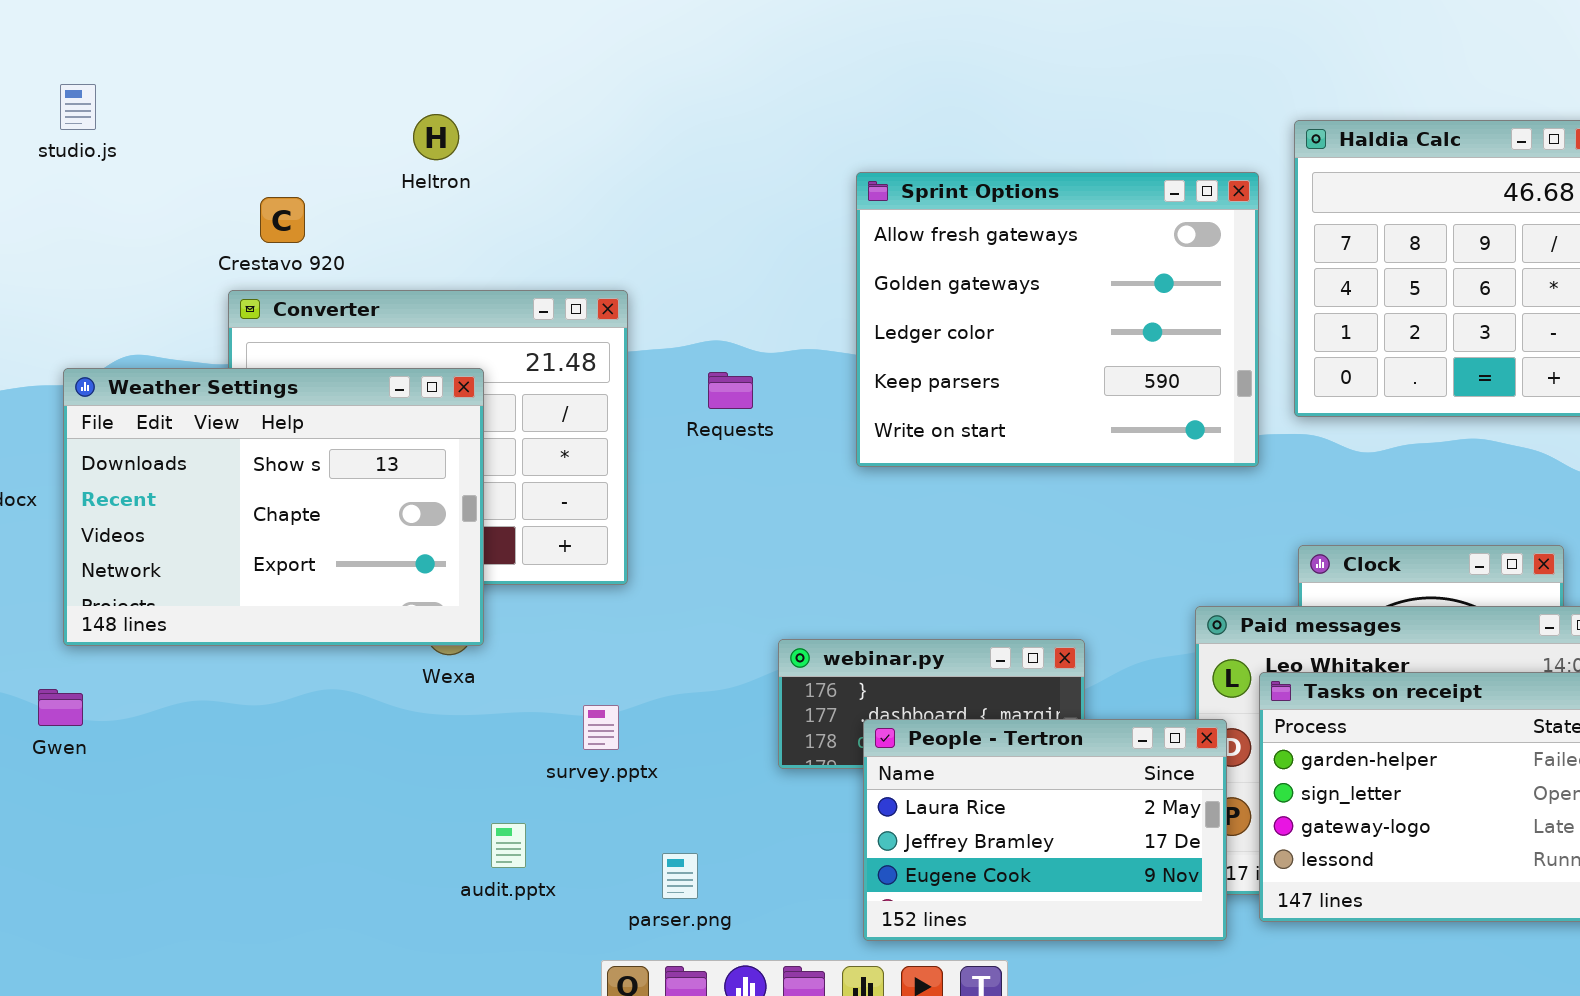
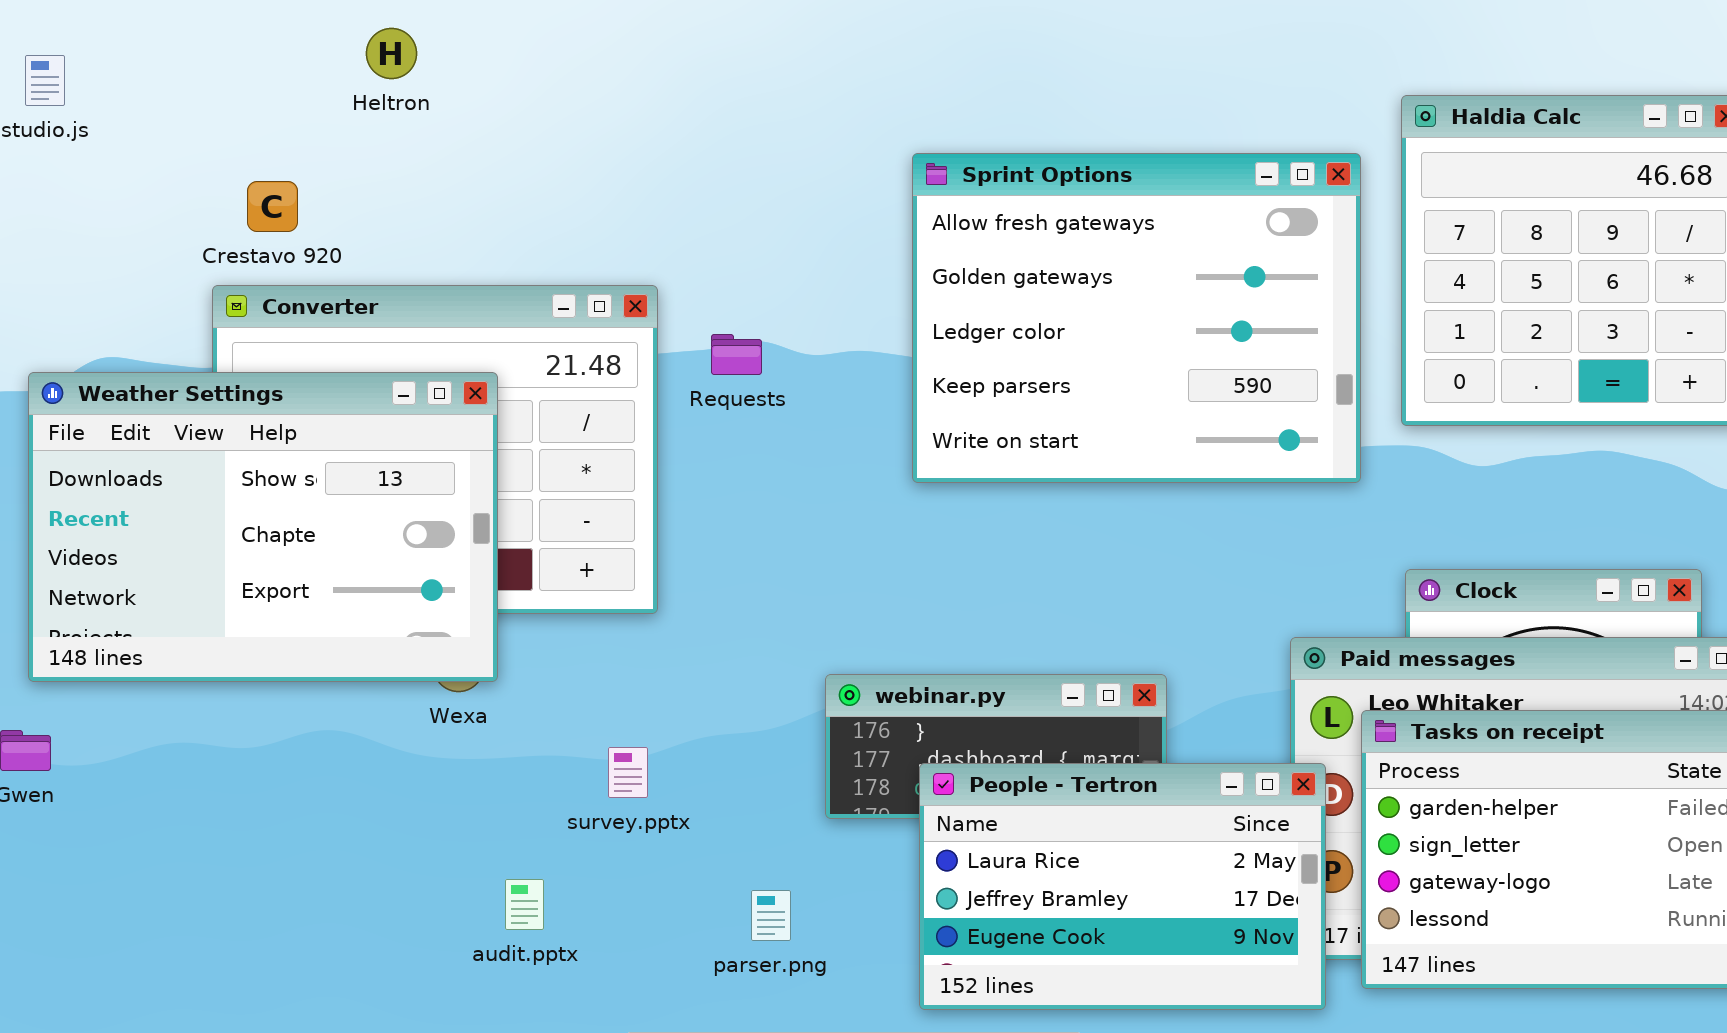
Heltron: [413,114,459,160] -> [366,28,417,79], moved
Requests: [708,372,753,409] -> [711,334,762,375], moved
parser.png: [662,853,698,899] -> [751,890,791,941], moved

